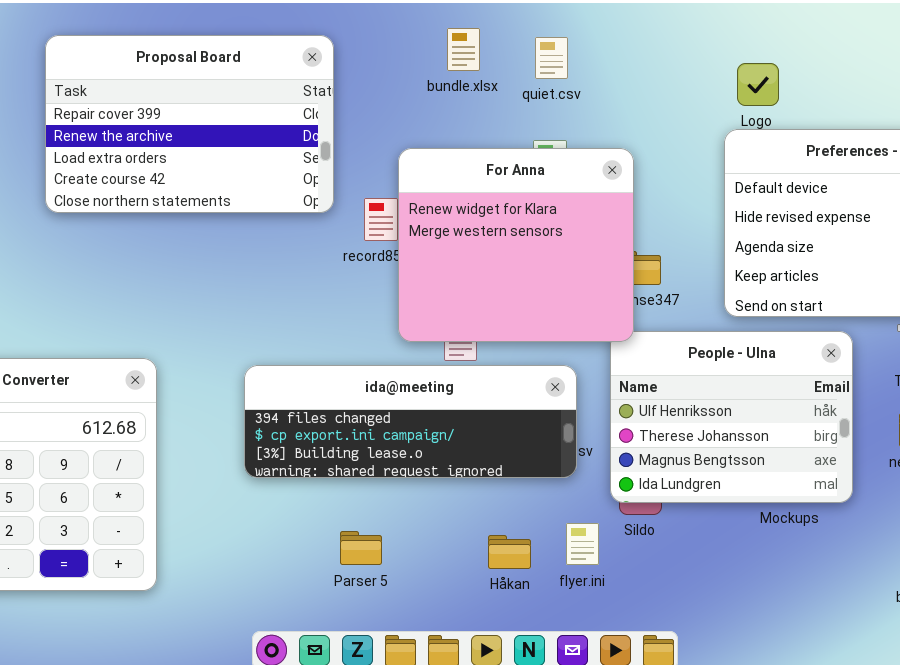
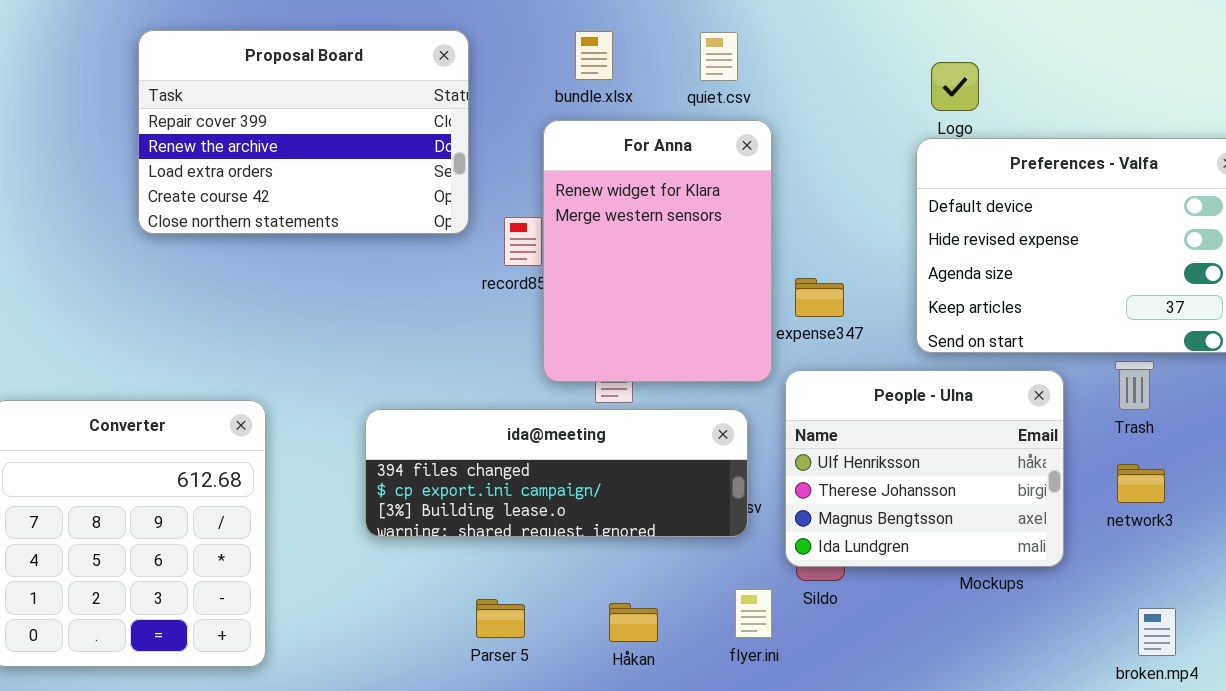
bundle.xlsx: [447,28,480,71] -> [575,31,613,80], moved
For Anna: [398,148,634,342] -> [543,120,772,382], resized
Håkan: [488,535,531,569] -> [609,603,658,642], moved

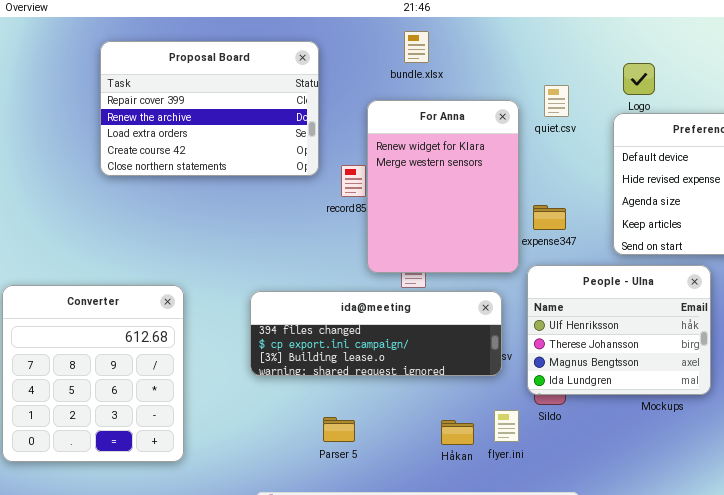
bundle.xlsx: [575,31,613,80] -> [404,31,429,63], moved
quiet.csv: [700,32,738,81] -> [544,85,569,117], moved
Håkan: [609,603,658,642] -> [441,420,474,445], moved

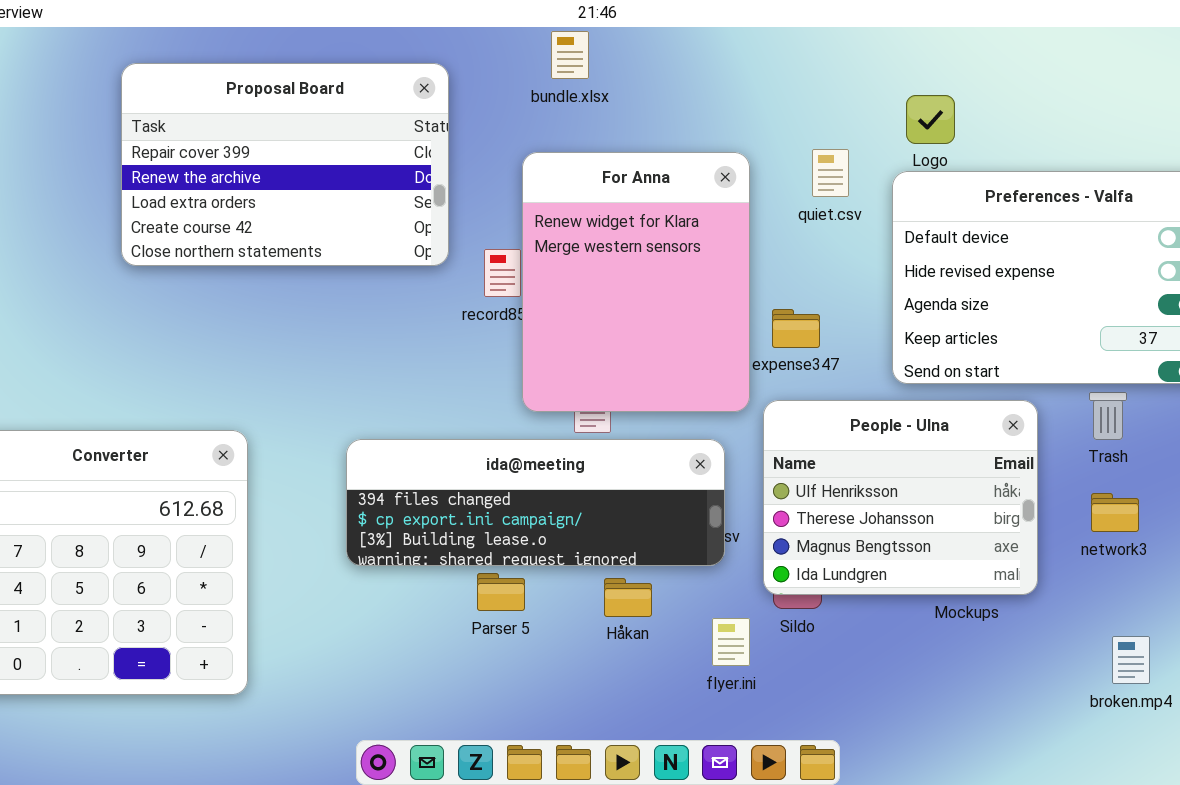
bundle.xlsx: [404,31,429,63] -> [551,31,589,79], moved
quiet.csv: [544,85,569,117] -> [812,149,849,197], moved
Parser 5: [323,417,355,442] -> [477,573,525,611], moved
Håkan: [441,420,474,445] -> [604,578,652,617], moved

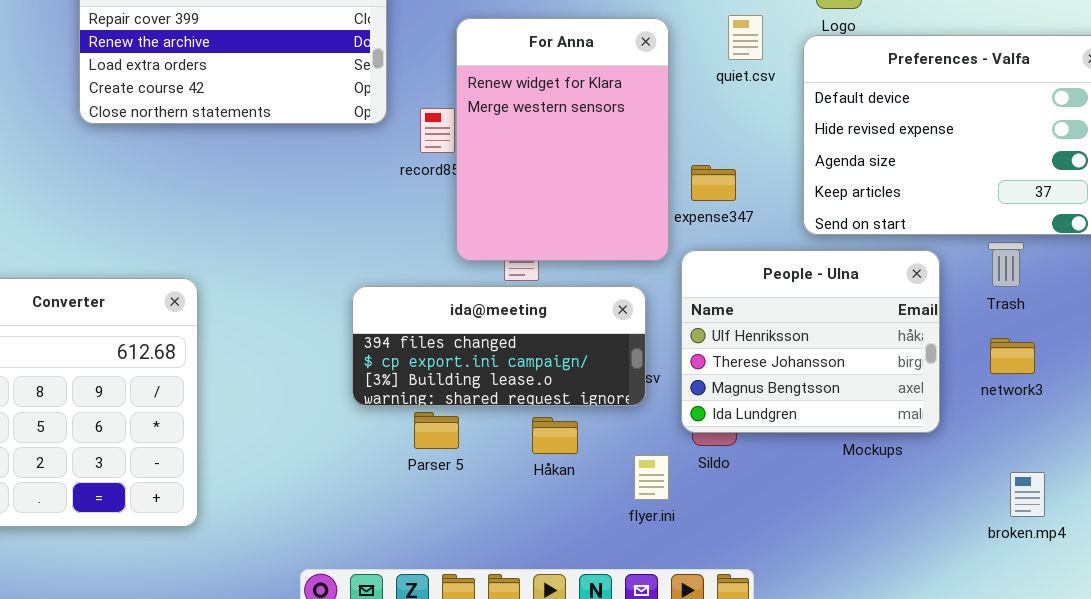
ida@meeting: [346,439,725,566] -> [352,286,646,406], resized

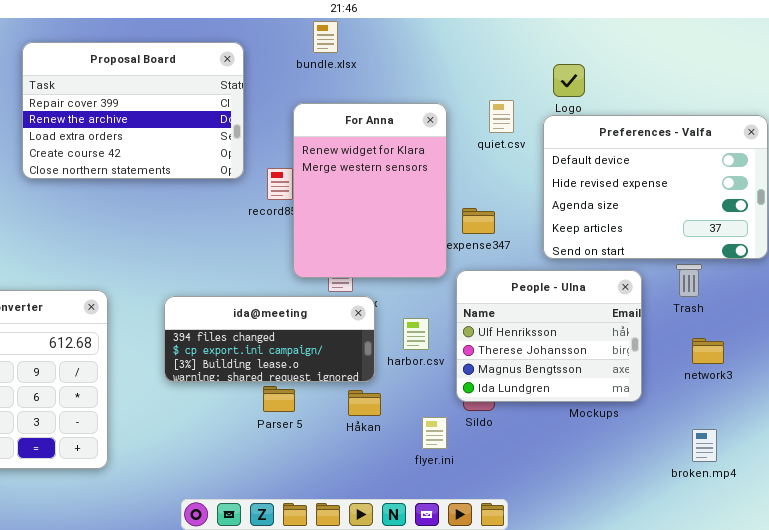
ida@meeting: [352,286,646,406] -> [164,296,375,382], moved
network3: [990,338,1035,374] -> [692,338,724,364], moved

